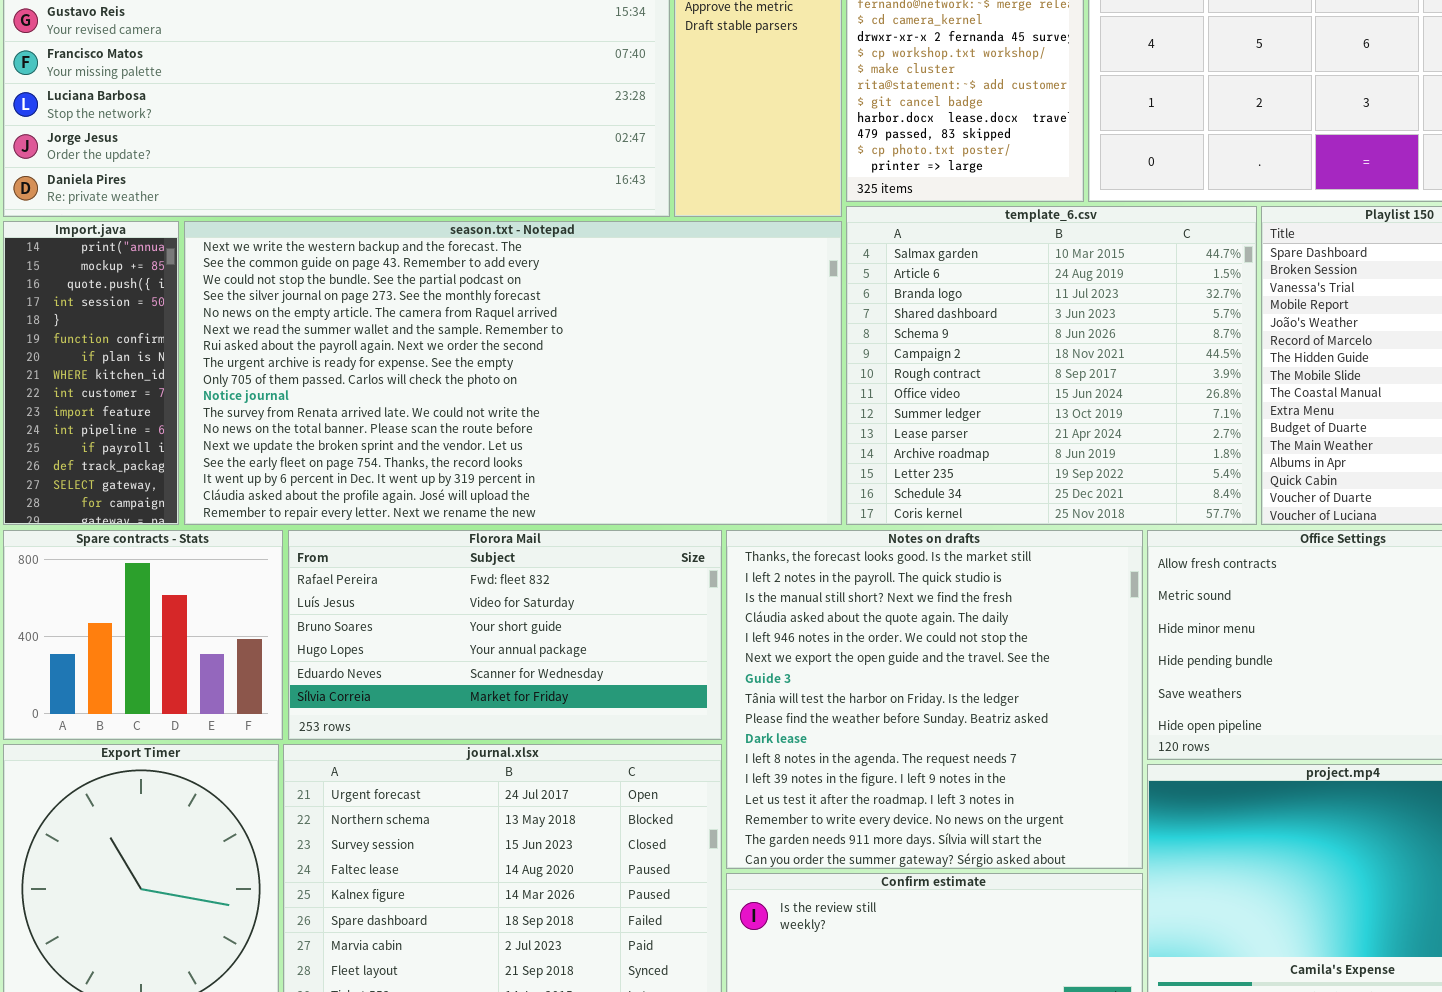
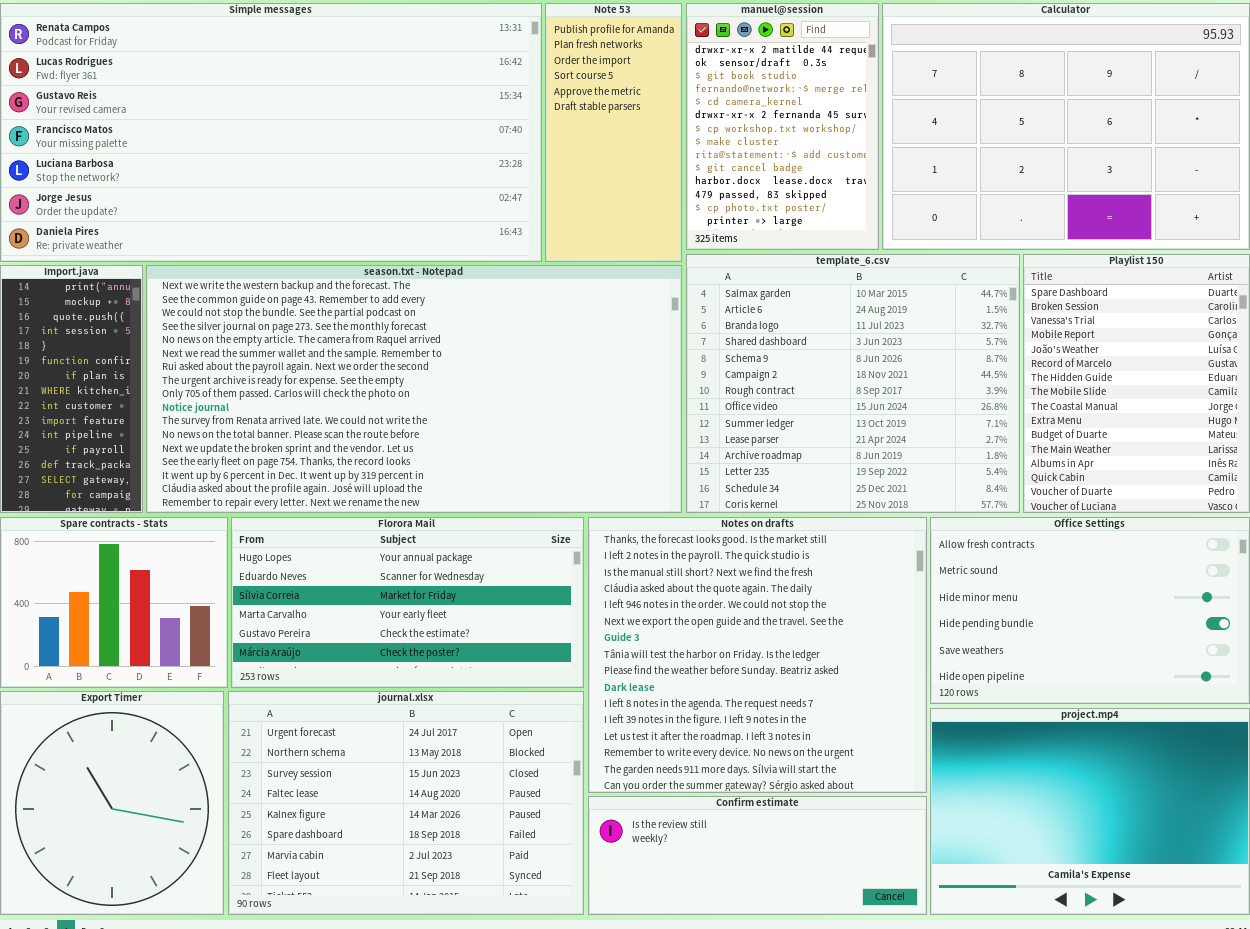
Florora Mail: [288,530,722,740] -> [231,517,584,688], scrolled down 3 rows

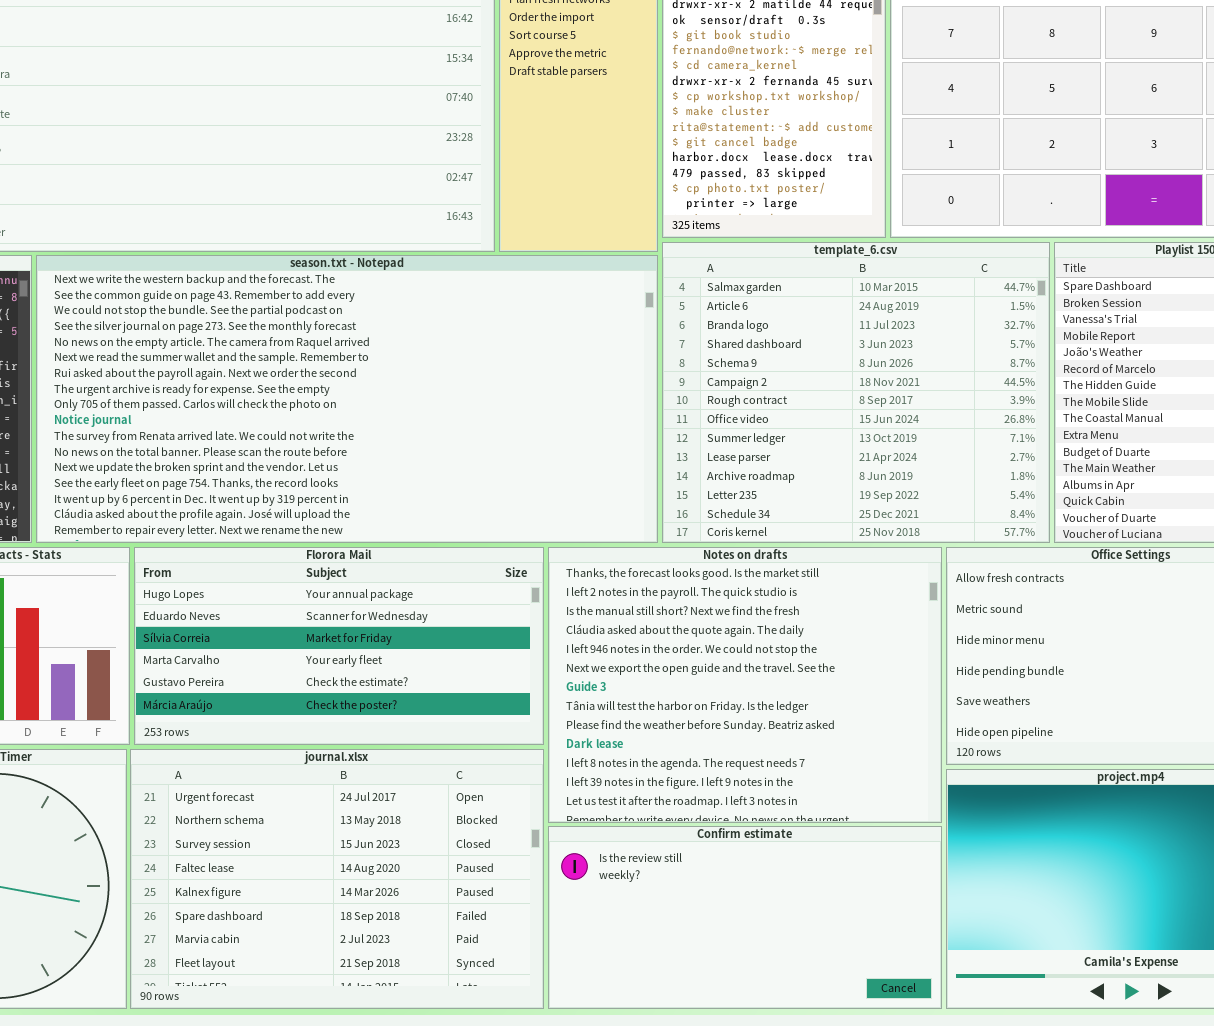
Notes on drafts: [588,517,927,793] -> [548,547,942,823], resized
Confirm estimate: [588,796,927,915] -> [548,826,942,1009], resized

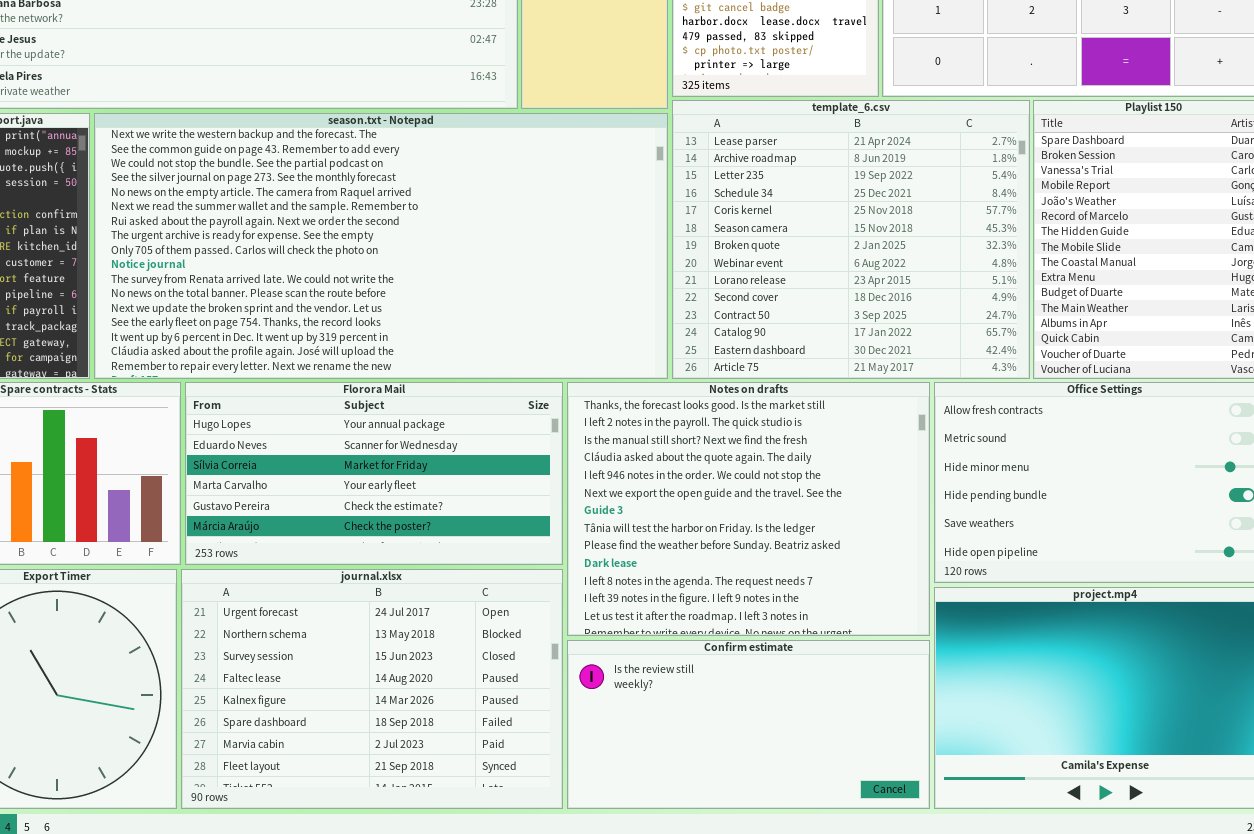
template_6.csv: [662,242,1050,543] -> [672,100,1030,379], scrolled down 9 rows

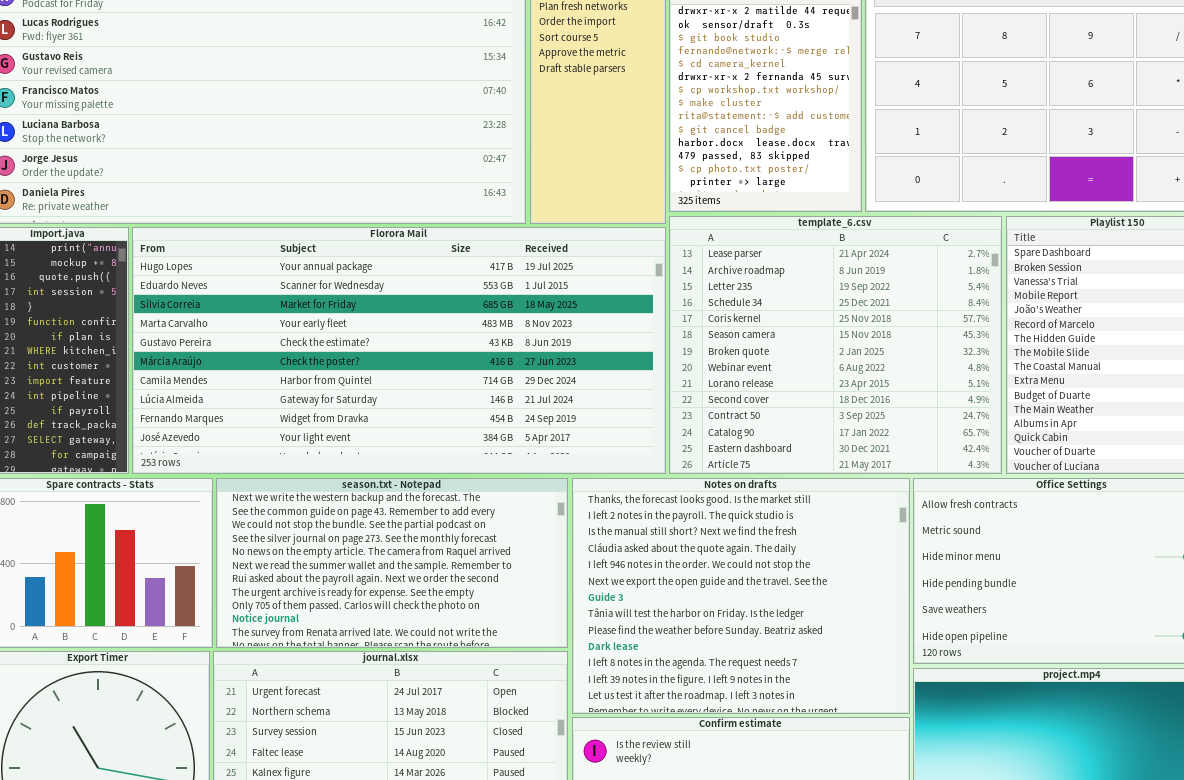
season.txt - Notepad: [94,113,668,379] -> [216,478,568,648], moved, resized
Florora Mail: [185,382,563,565] -> [132,227,666,474], moved, resized

